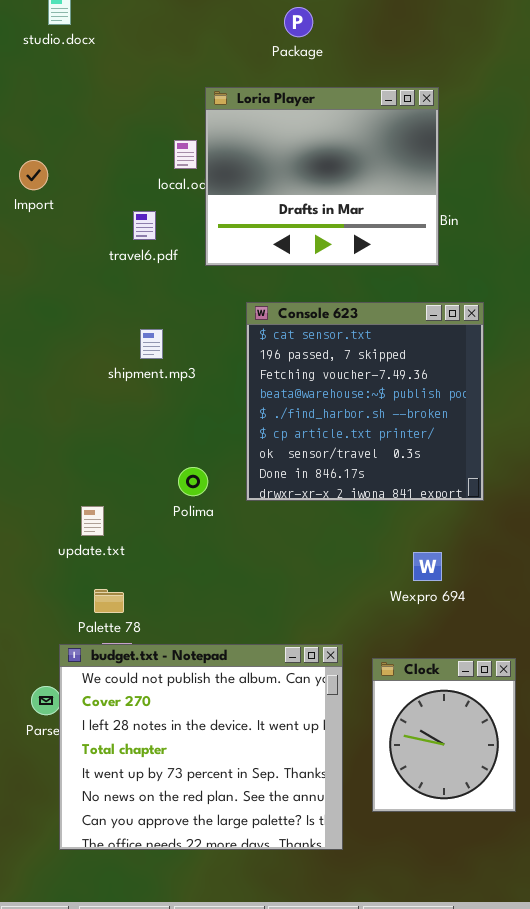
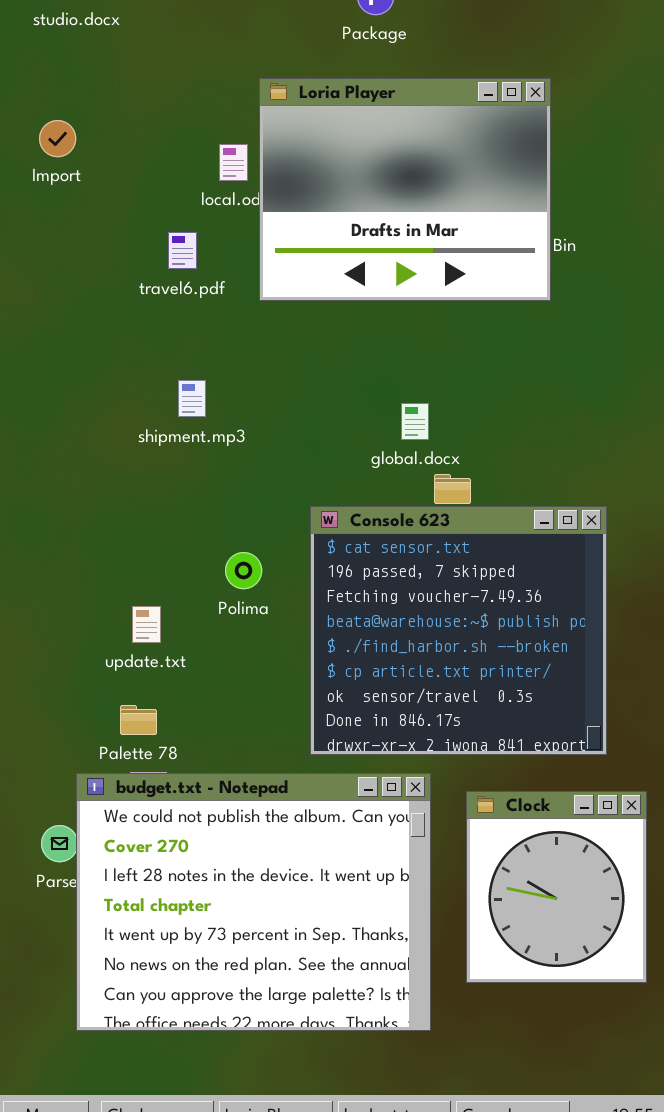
Import: [19,160,48,190] -> [39,120,76,157], moved
Console 623: [246,302,484,501] -> [310,506,607,755], moved
update.txt: [81,506,104,536] -> [132,606,161,643], moved

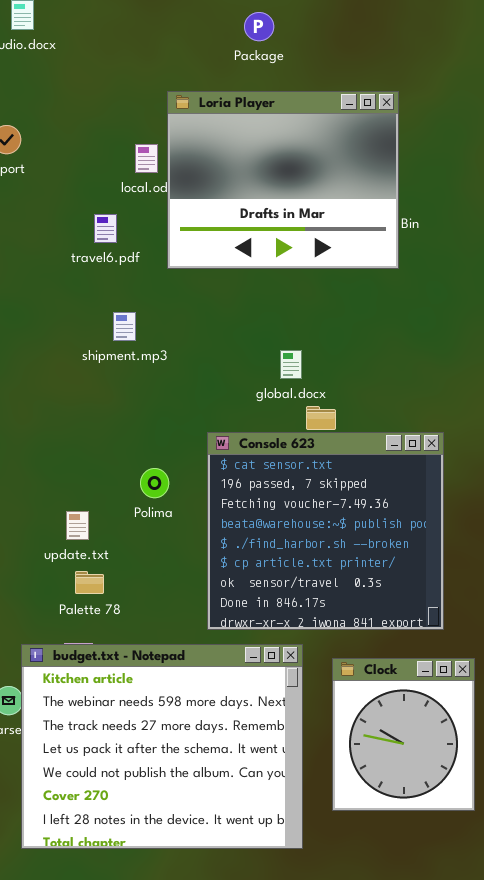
shipment.mp3: [178,380,206,417] -> [113,312,136,341], moved
Palette 78: [120,705,157,735] -> [75,571,104,594], moved
budget.txt - Notepad: [76,773,431,1031] -> [21,644,303,849], scrolled up 4 rows

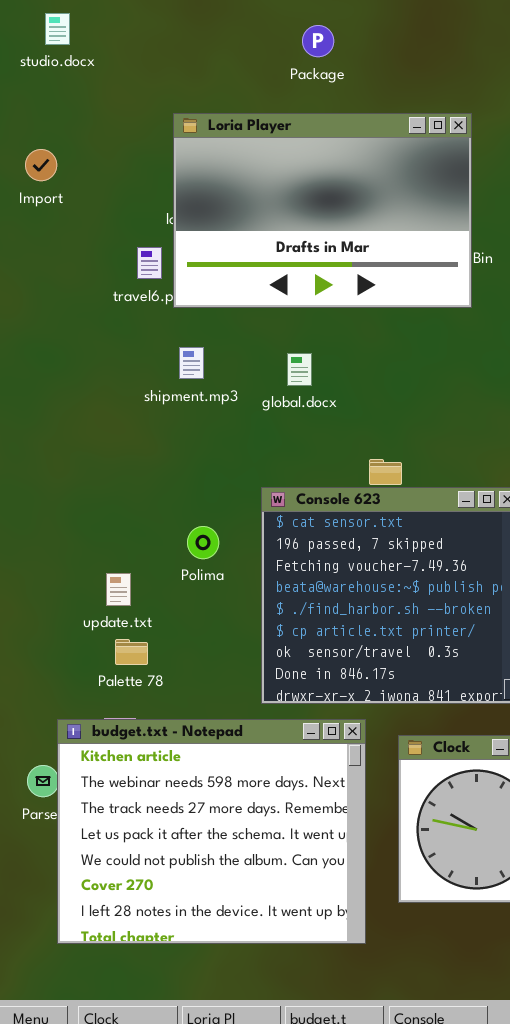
Loria Player: [167,91,399,269] -> [173,113,472,308], resized
shipment.mp3: [113,312,136,341] -> [179,347,204,379], moved
global.docx: [280,350,302,379] -> [287,353,312,386], moved

